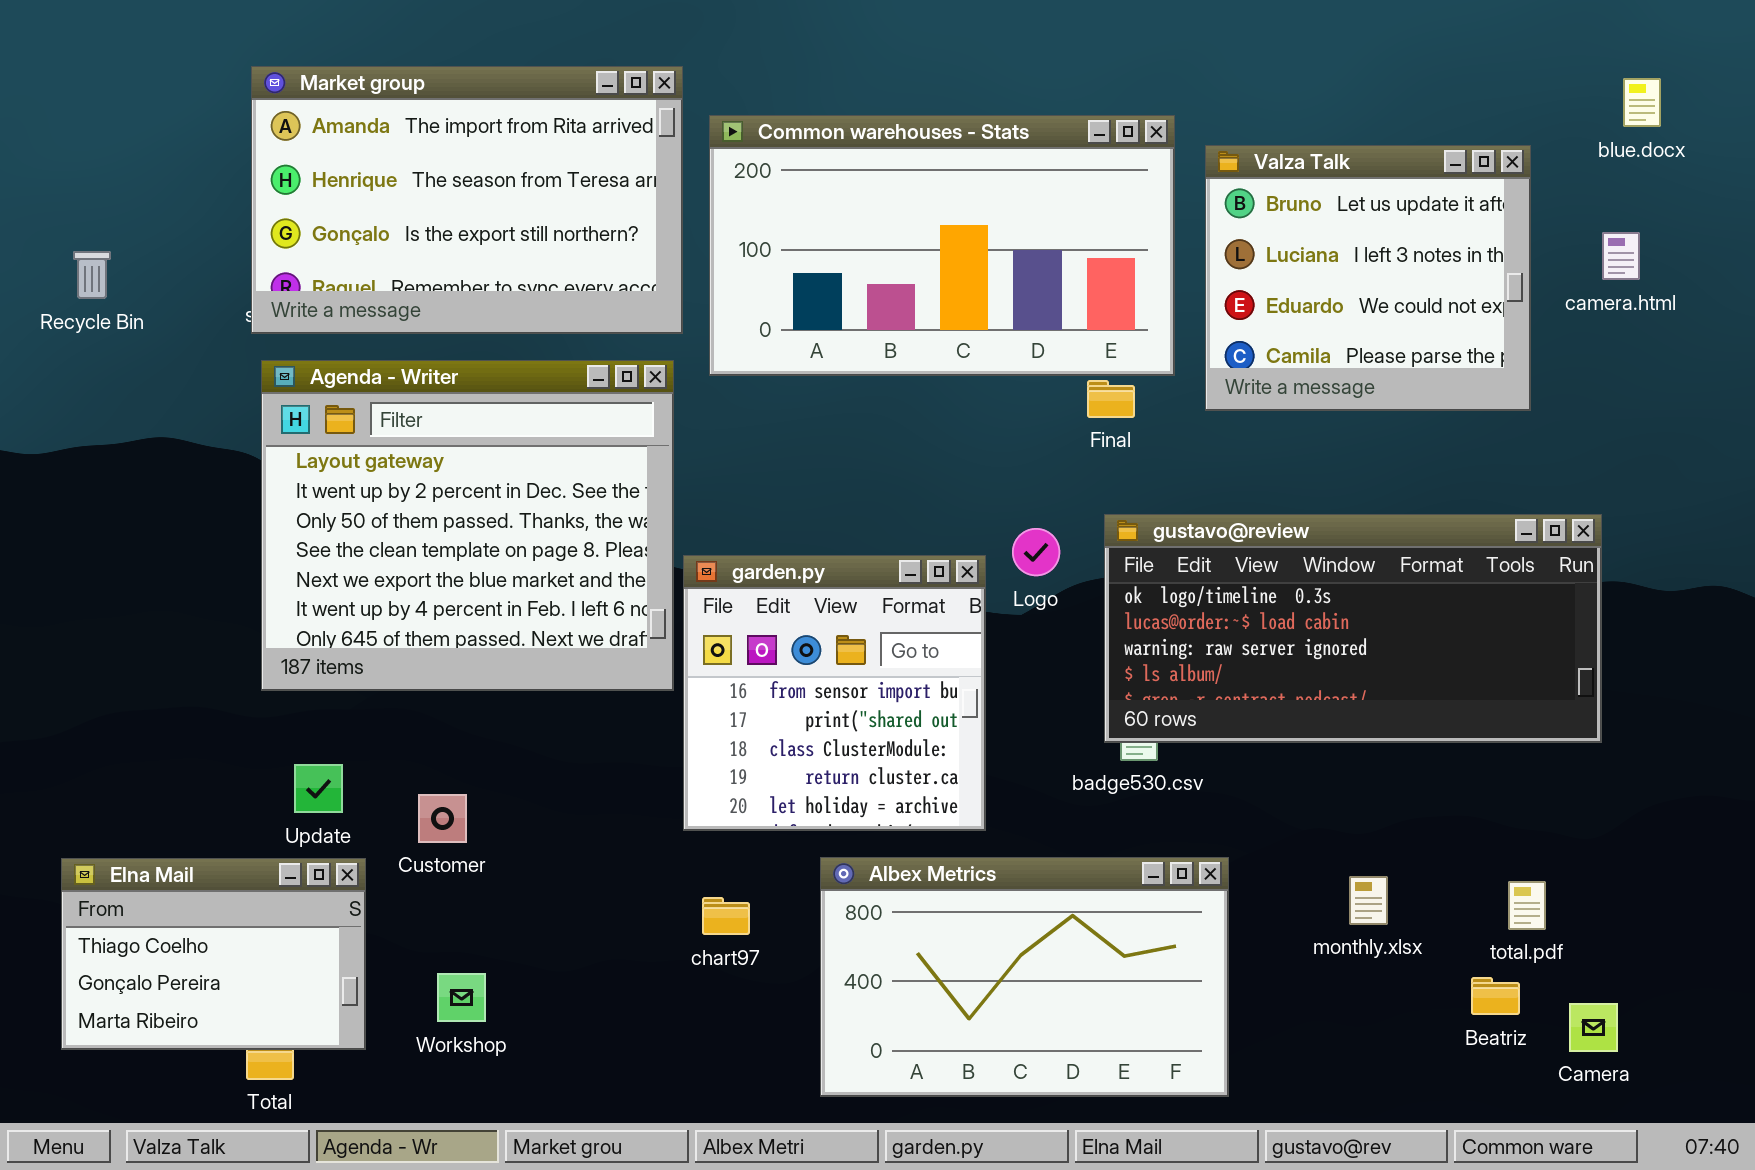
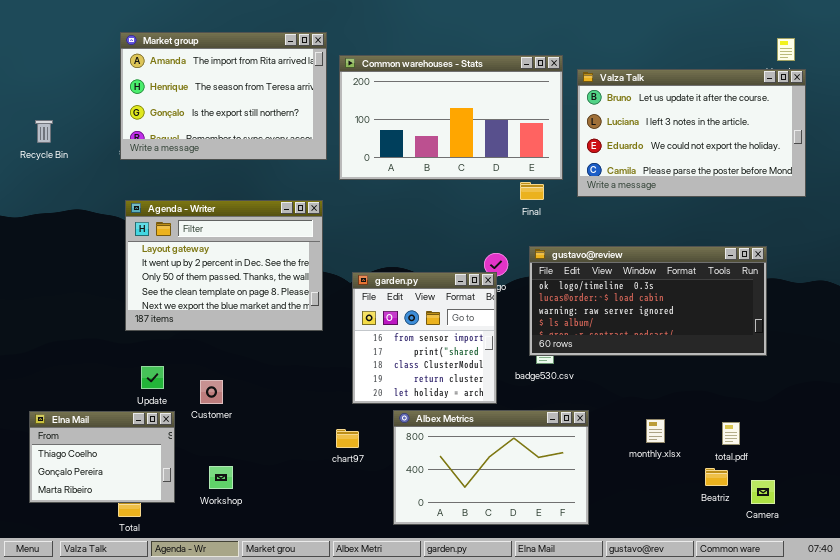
Valza Talk: [1205,145,1531,411] -> [577,69,806,197], resized
Agenda - Writer: [261,360,674,691] -> [125,200,323,331], resized
garden.py: [683,555,986,831] -> [352,272,497,404], moved

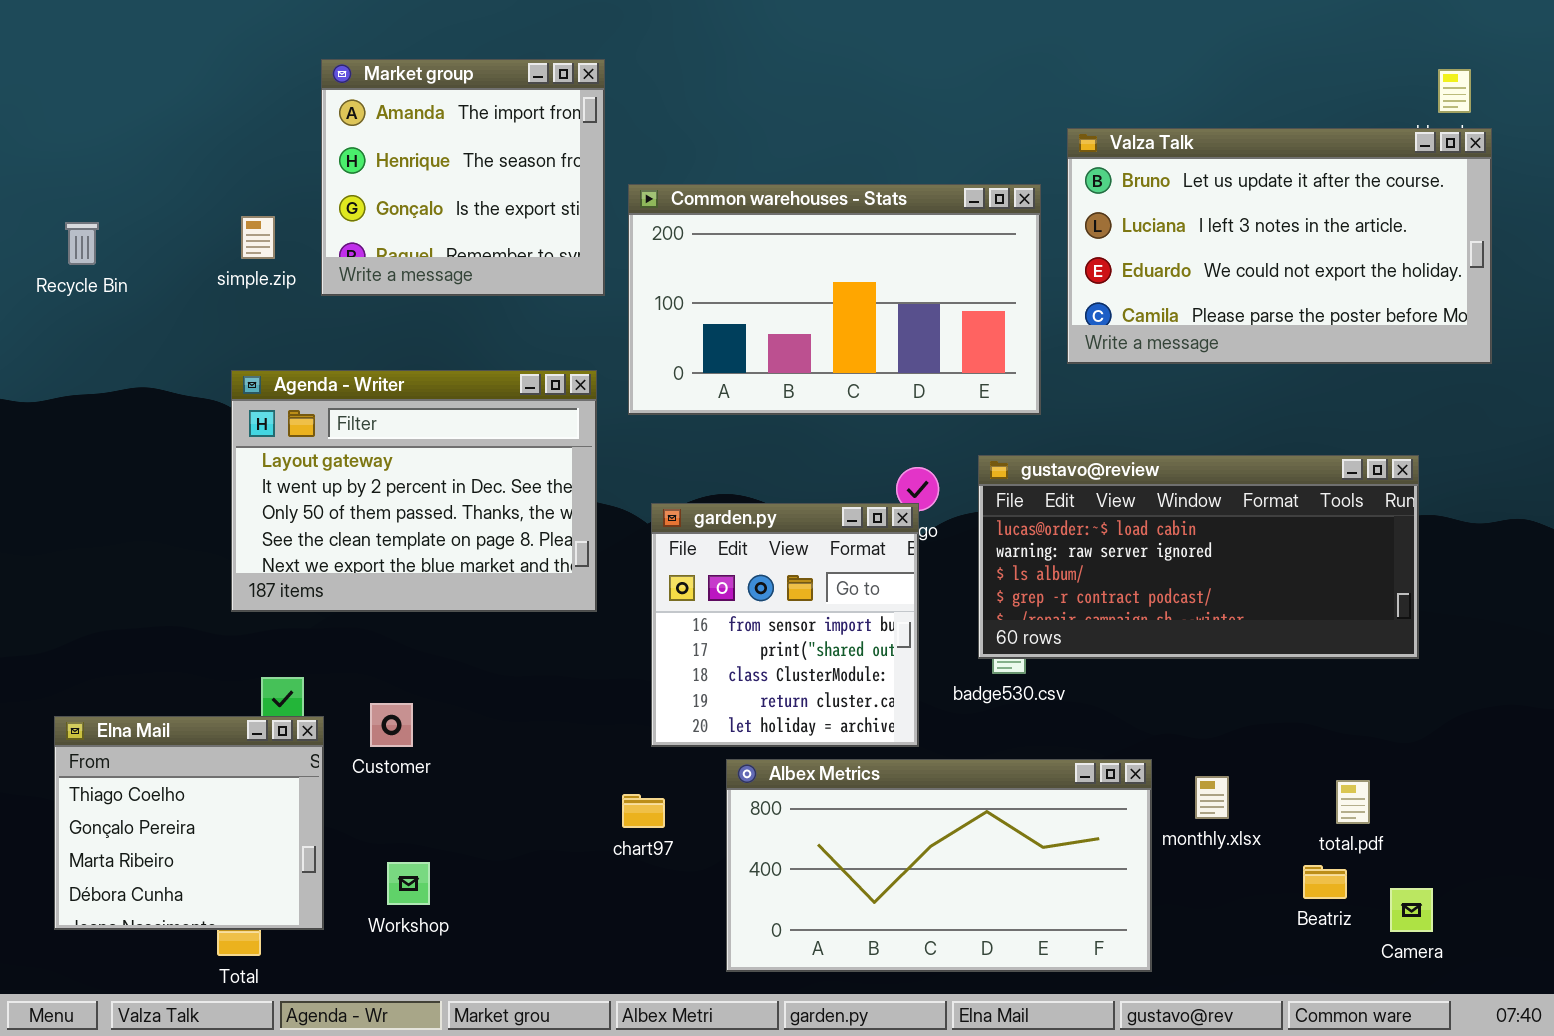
Market group: [120,32,327,160] -> [321,59,605,296], resized
Common warehouses - Stats: [339,55,563,180] -> [628,184,1041,415], moved
gustavo@review: [529,246,767,356] -> [978,455,1419,659], scrolled down 1 row
Albex Metrics: [393,410,589,525] -> [726,759,1152,972], resized
Elna Mail: [29,411,175,503] -> [54,716,324,930], resized

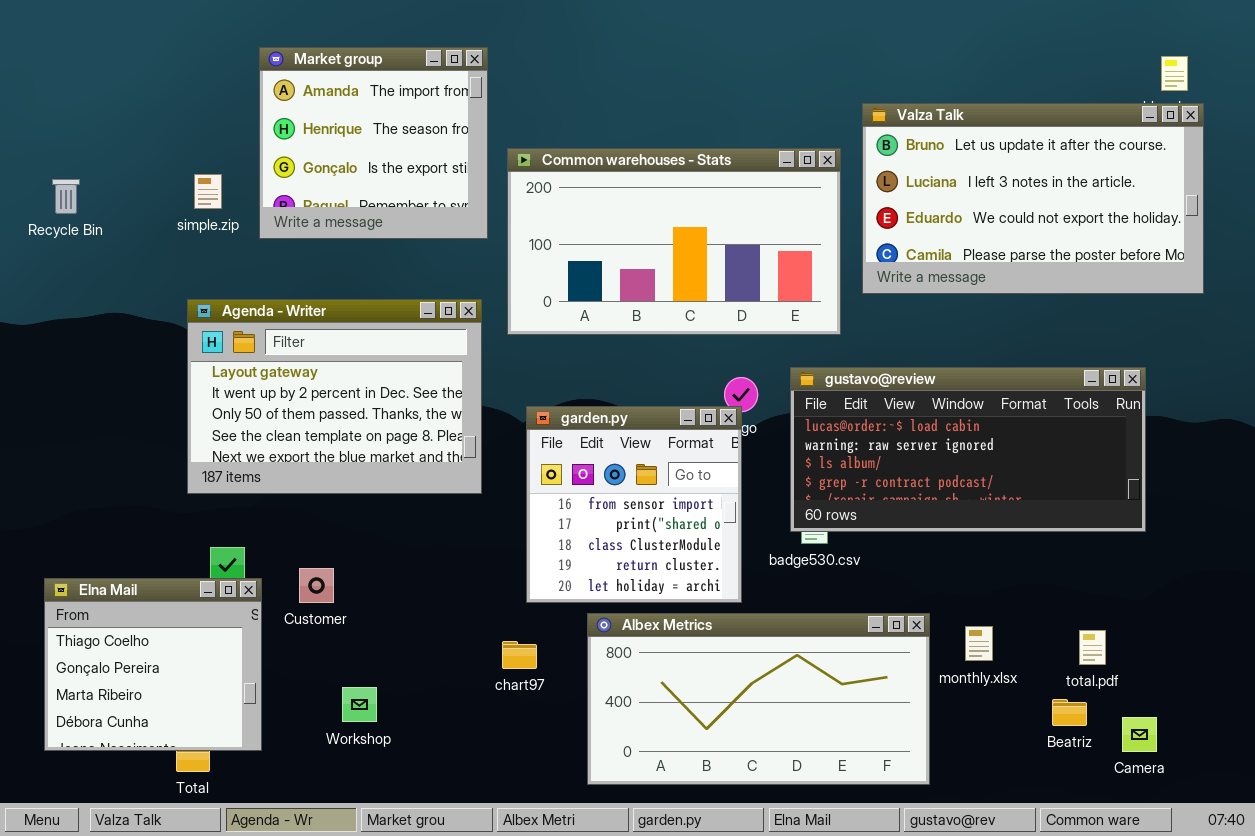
Workshop: [387,862,430,905] -> [342,687,377,722], moved

